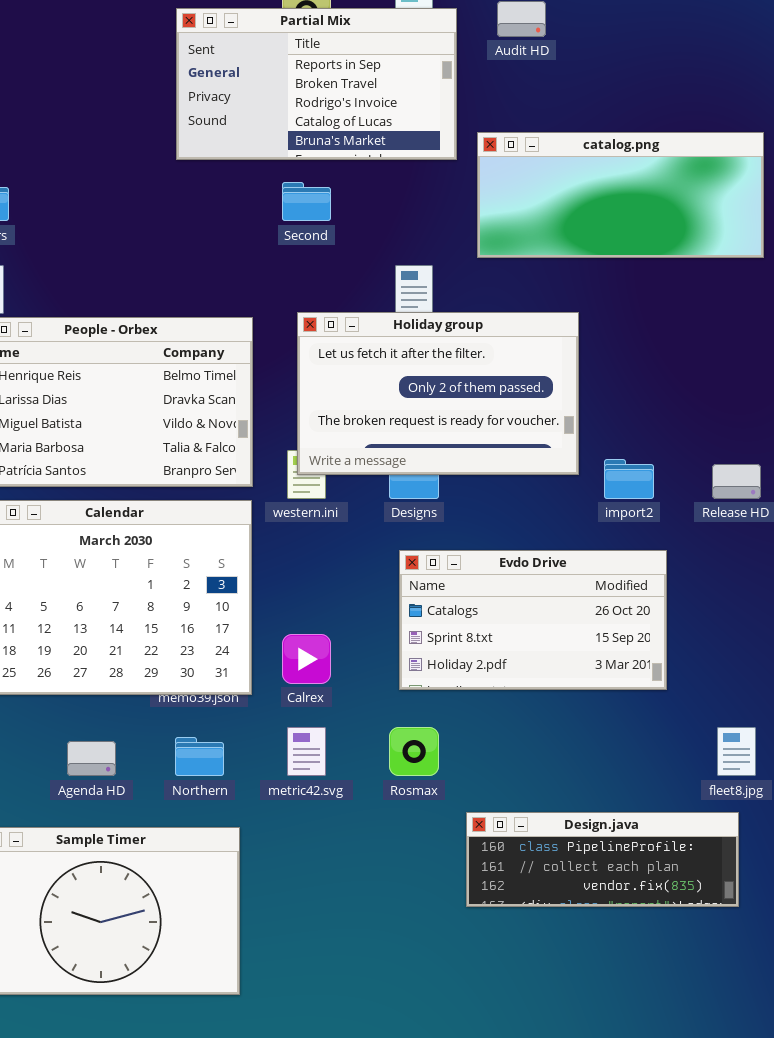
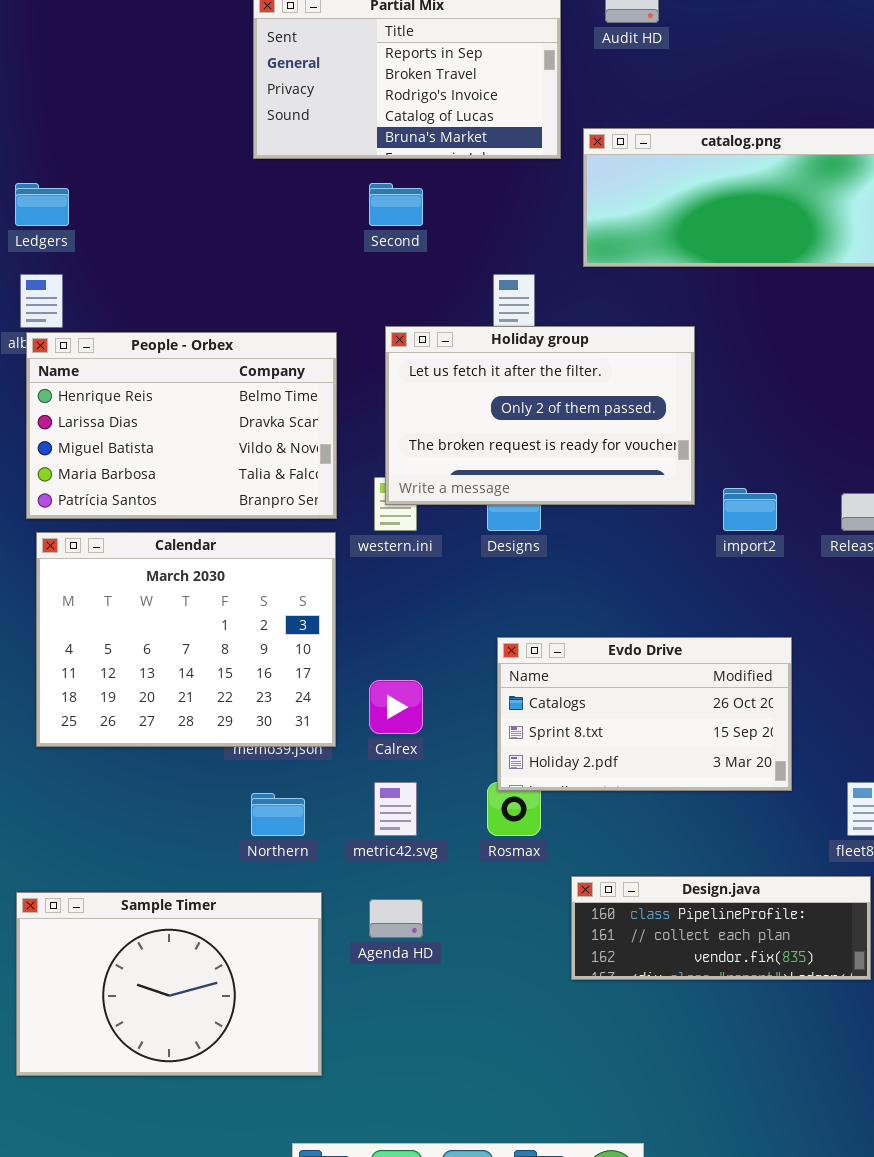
Evdo Drive: [399,550,667,690] -> [497,637,792,791], moved
Agenda HD: [67,741,116,776] -> [369,899,423,938], moved

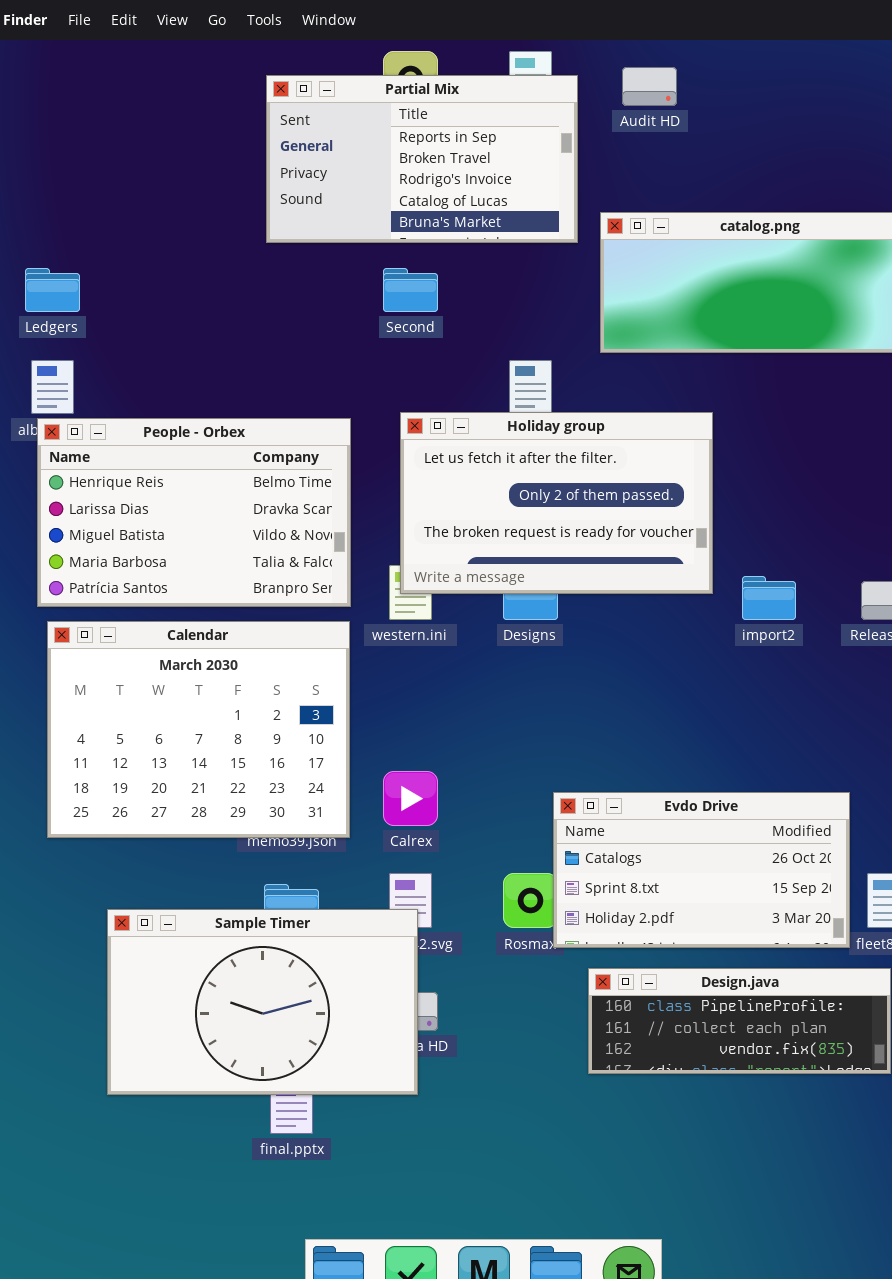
Evdo Drive: [497,637,792,791] -> [553,792,850,948], moved
Sample Timer: [16,892,322,1076] -> [107,909,418,1095], moved

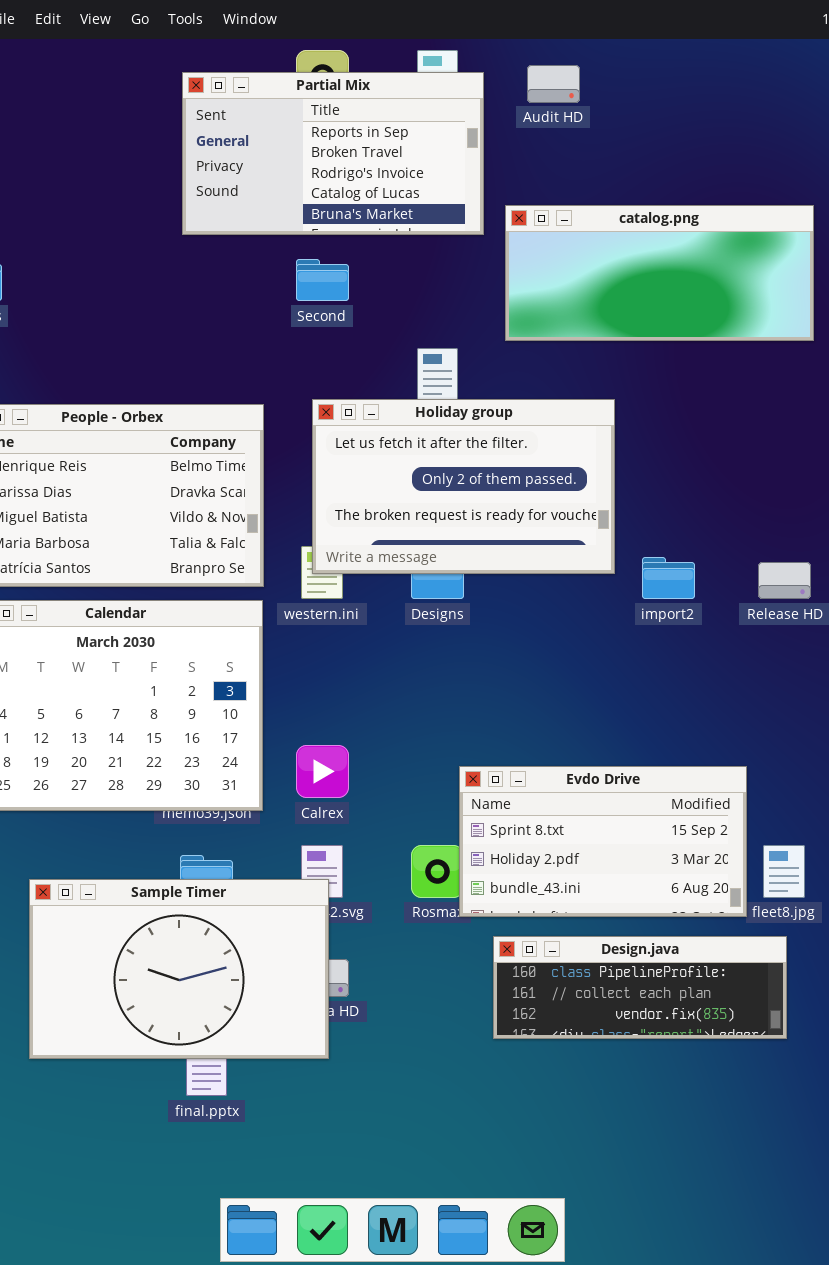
Evdo Drive: [553,792,850,948] -> [459,766,747,917], scrolled down 1 row

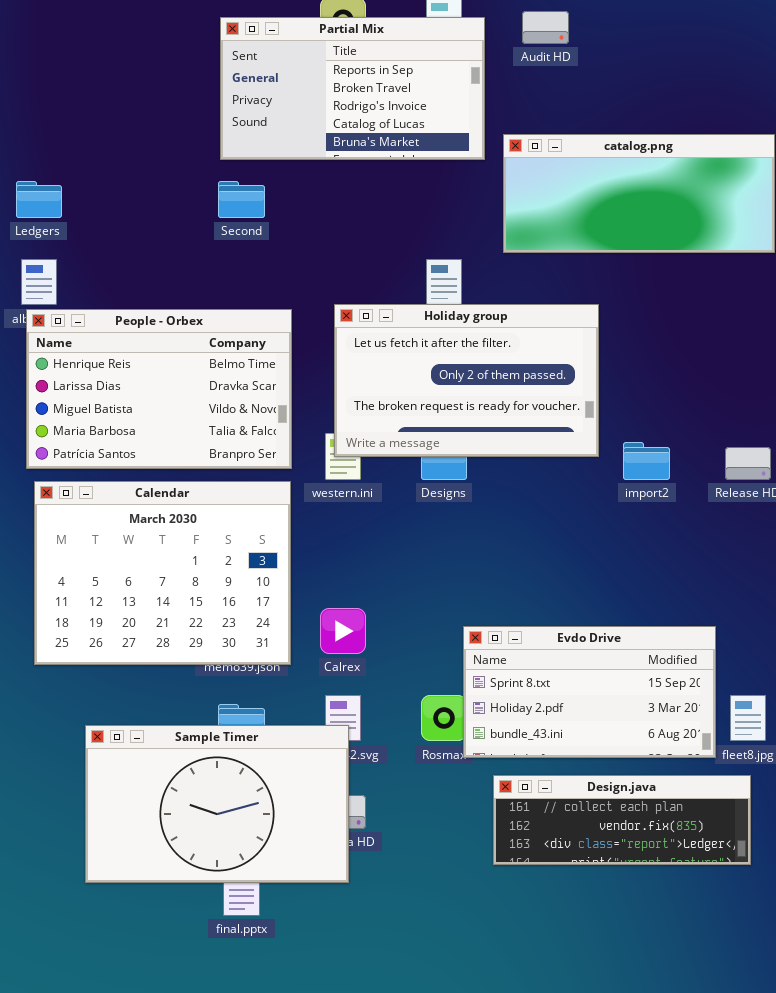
Second: [296,259,349,301] -> [218,181,265,218], moved
Design.java: [493,936,787,1039] -> [493,775,751,865], scrolled down 1 row

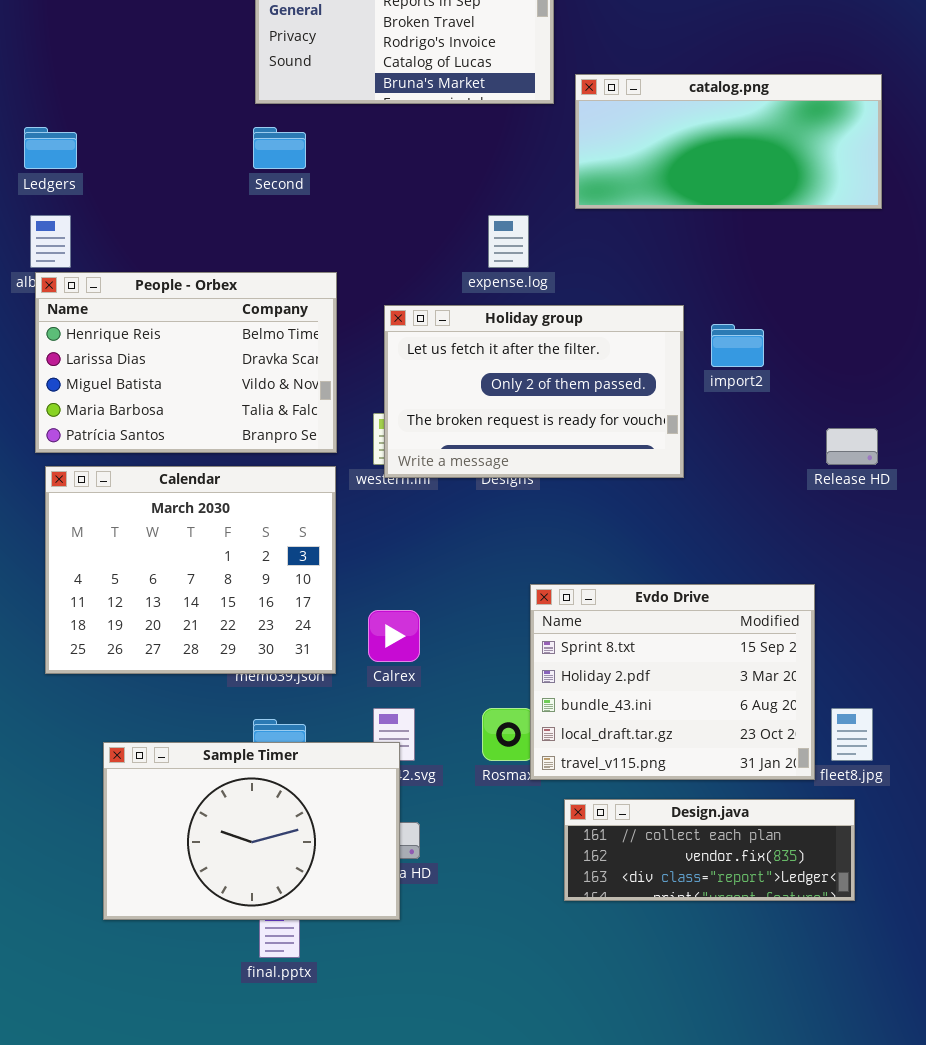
Holiday group: [334,304,599,457] -> [384,305,684,478], moved
import2: [623,442,670,480] -> [711,324,764,367], moved
Evdo Drive: [463,626,716,758] -> [530,584,815,780], resized

